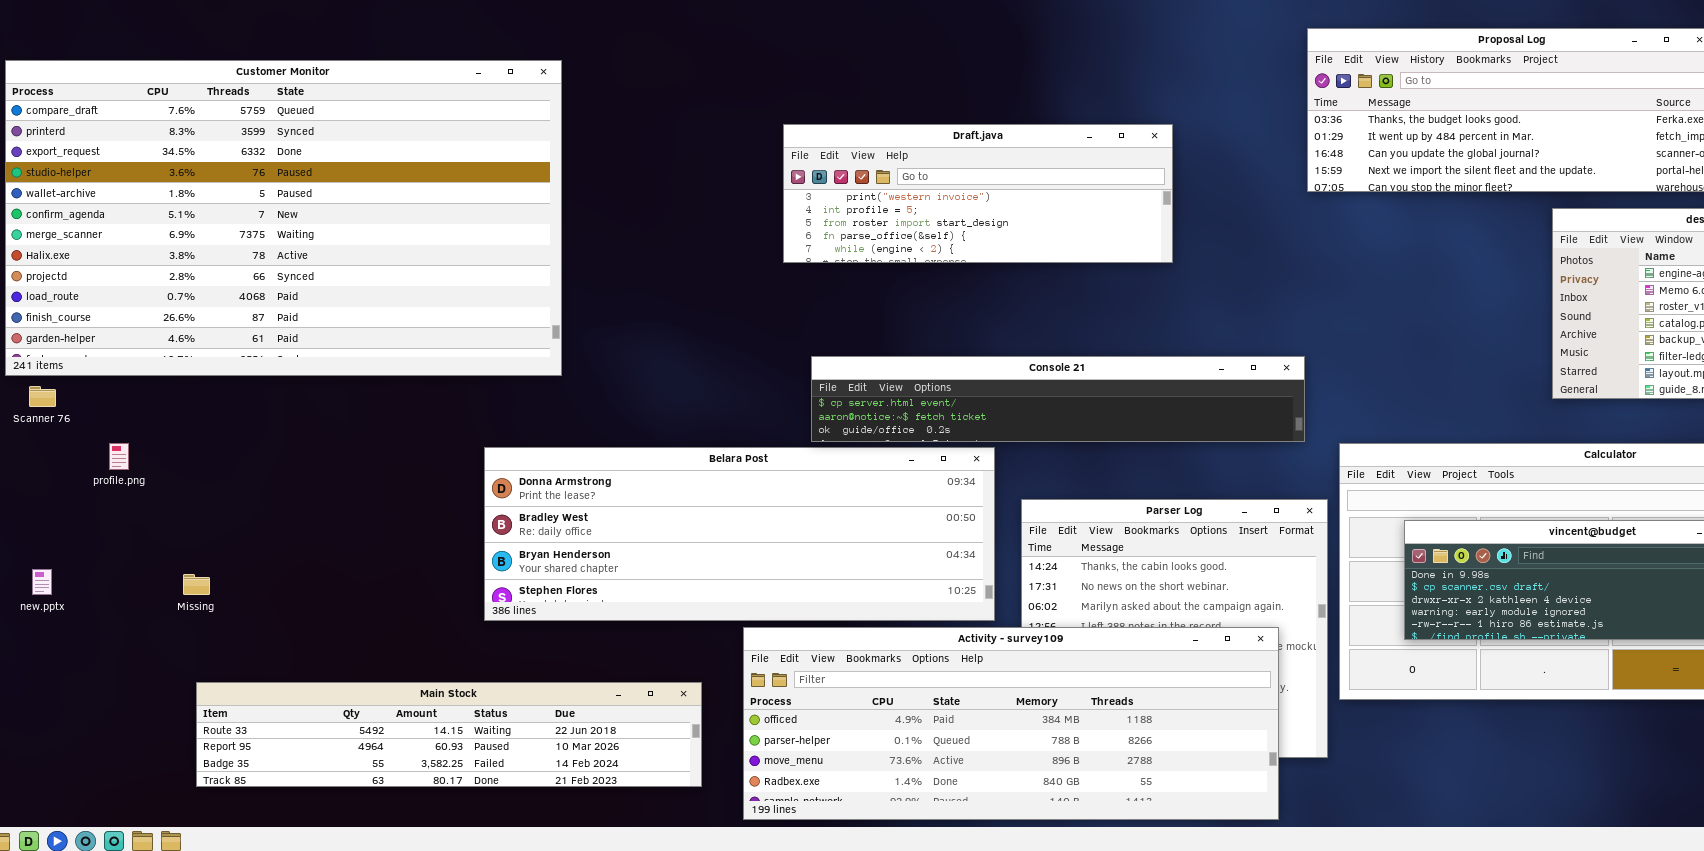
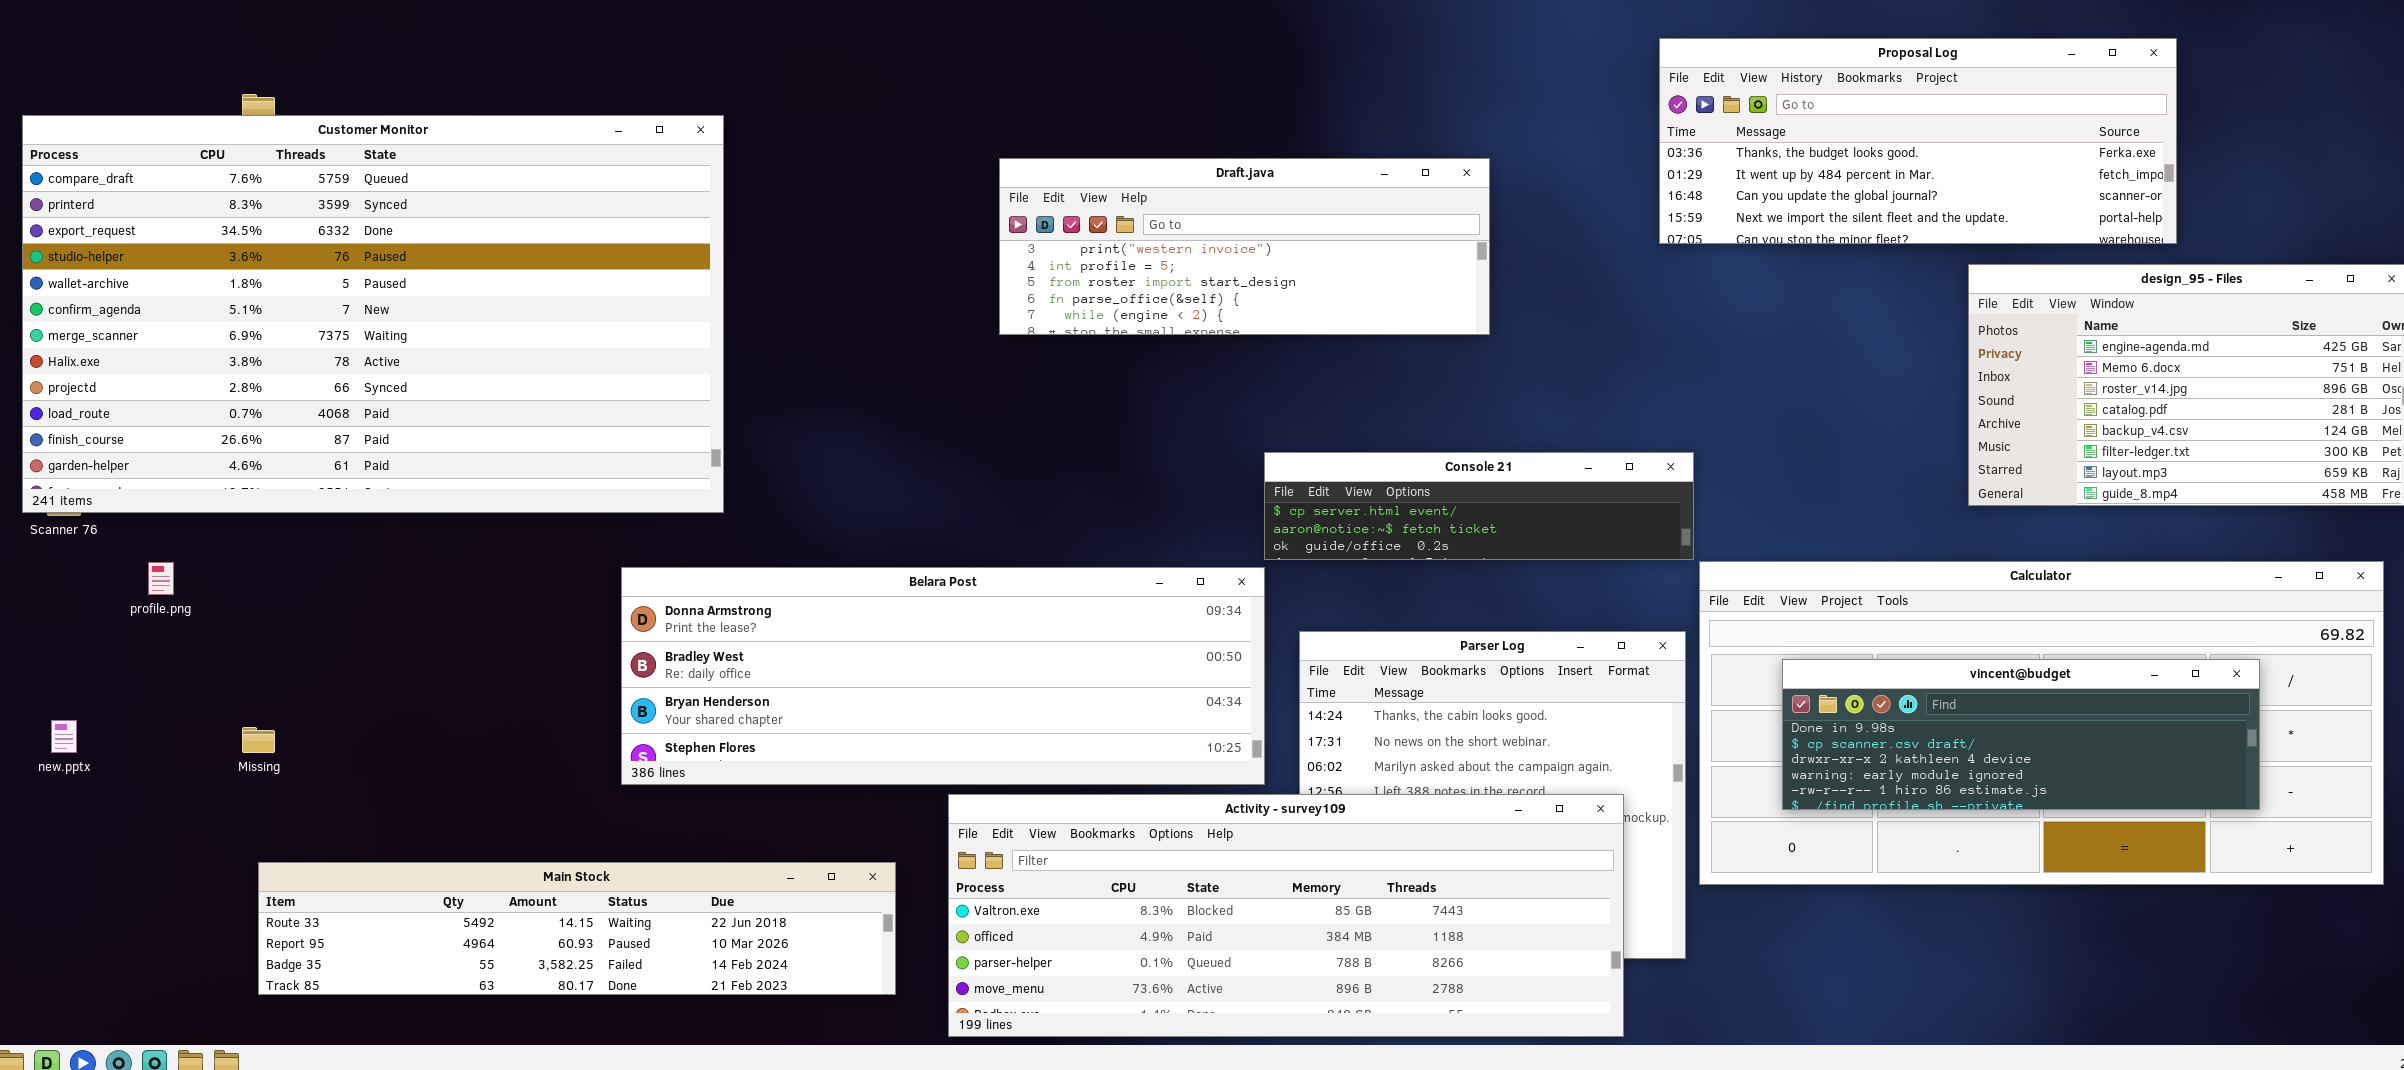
Customer Monitor: [5,60,562,376] -> [22,115,724,513], moved
Console 21: [811,356,1305,442] -> [1264,452,1694,560], moved, resized
Activity - survey109: [743,627,1279,820] -> [948,794,1624,1037], scrolled up 1 row

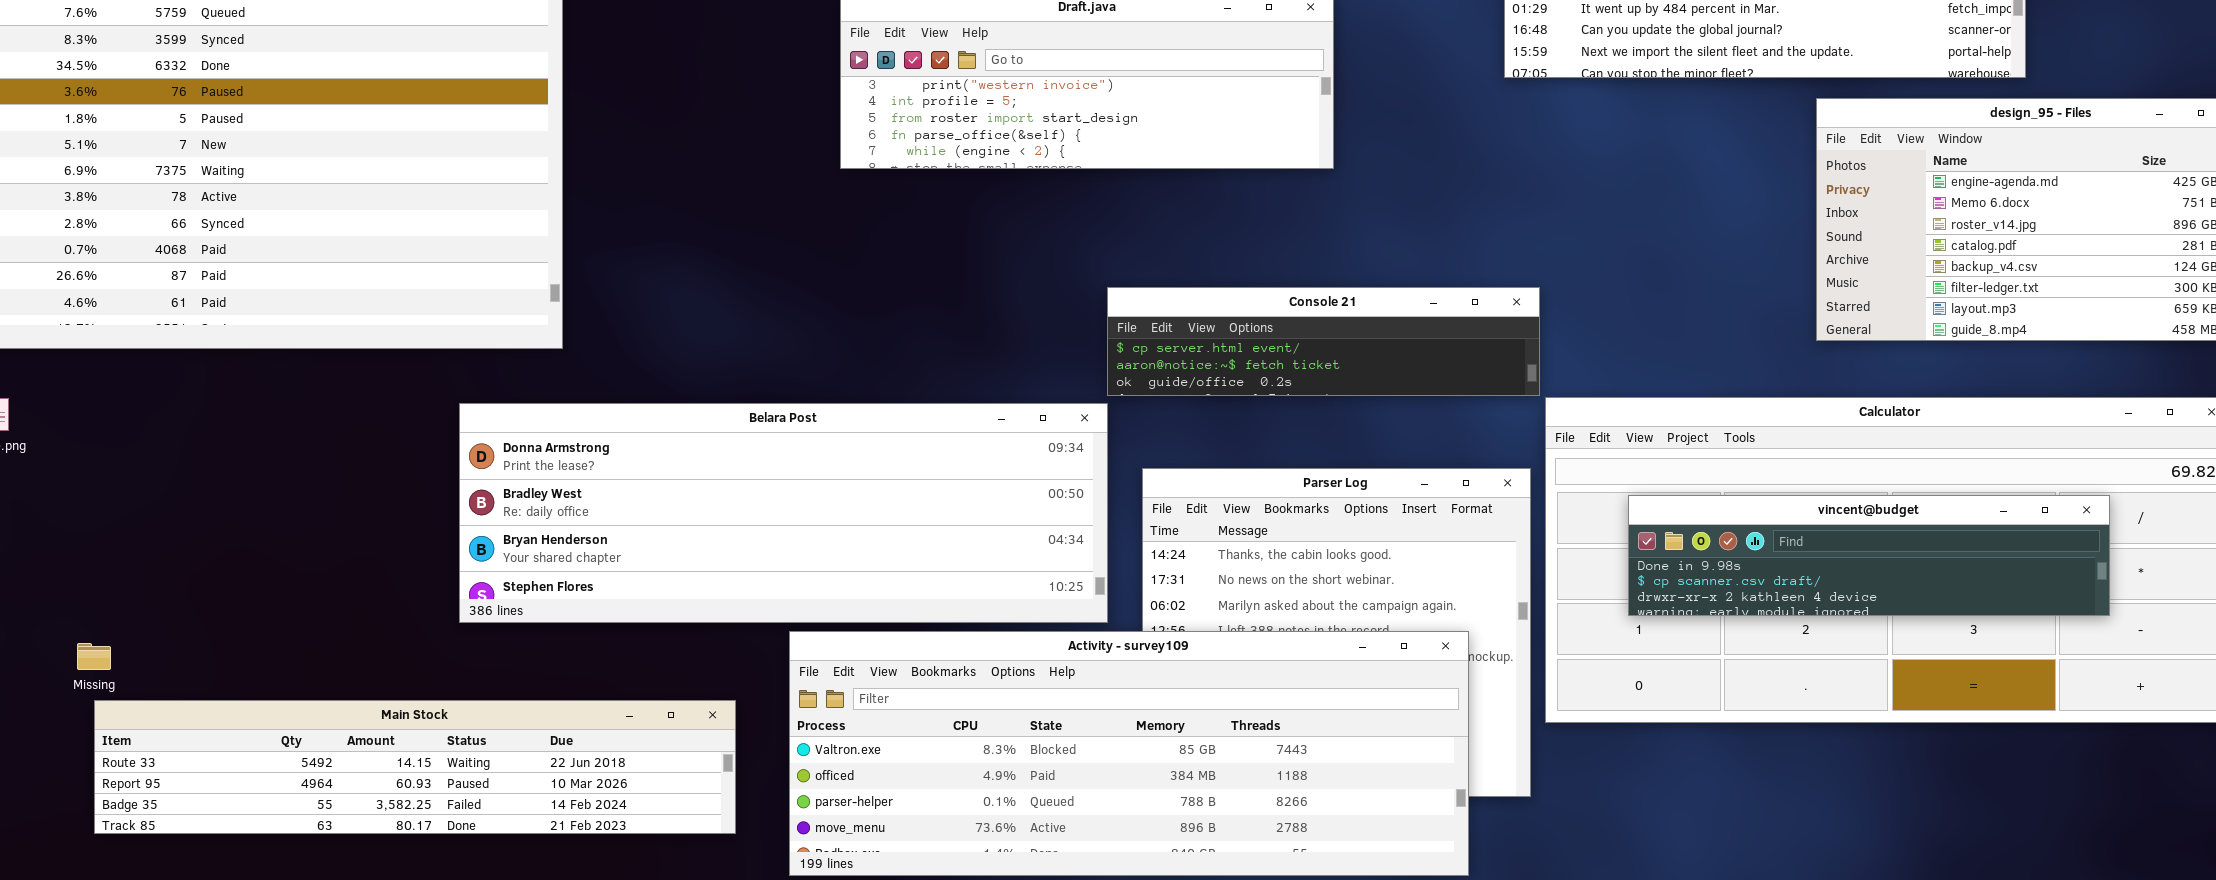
vincent@budget: [1782,659,2260,810] -> [1628,495,2110,616], resized
Missing: [242,727,275,753] -> [77,643,111,670], moved

